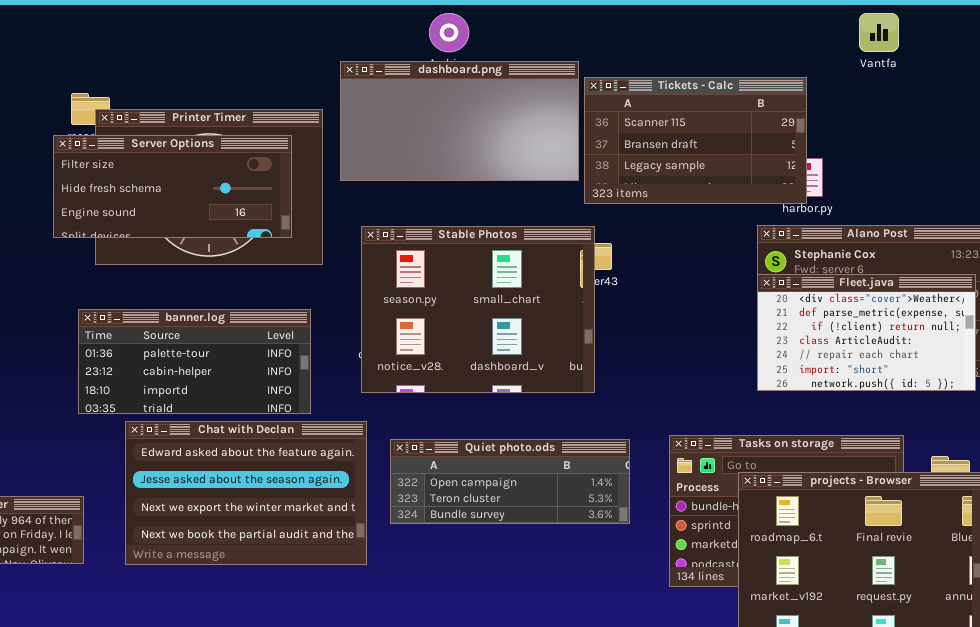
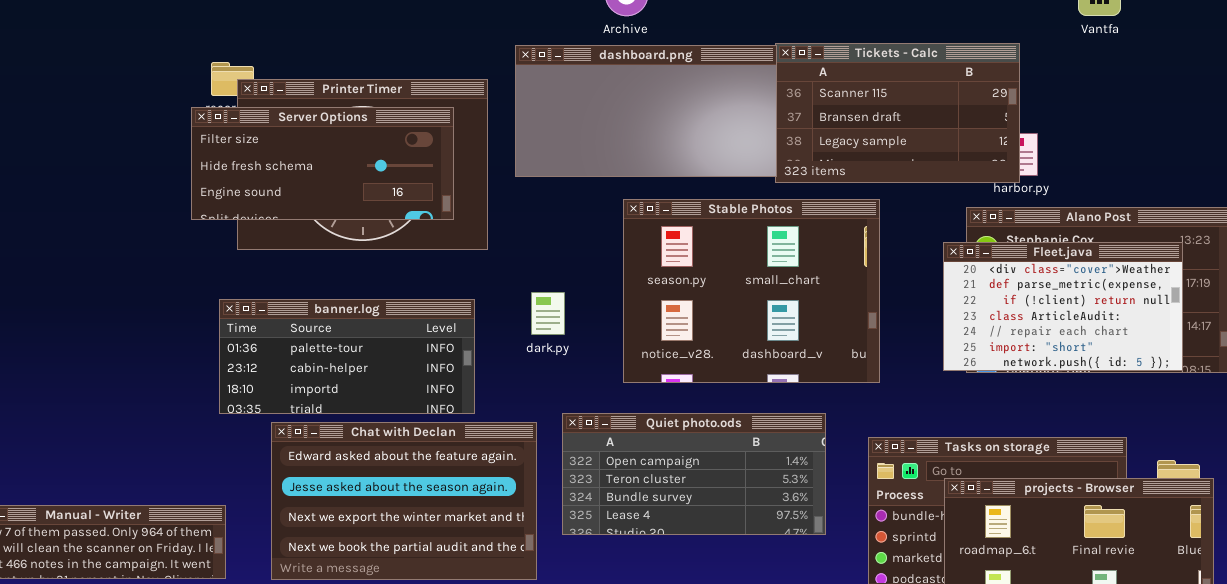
dashboard.png: [340,61,579,181] -> [515,45,777,177], moved
Stable Photos: [361,226,595,393] -> [623,199,880,383], moved
Fleet.java: [757,274,976,391] -> [943,242,1183,371], moved
Quiet photo.ods: [390,439,630,524] -> [562,413,826,535], resized

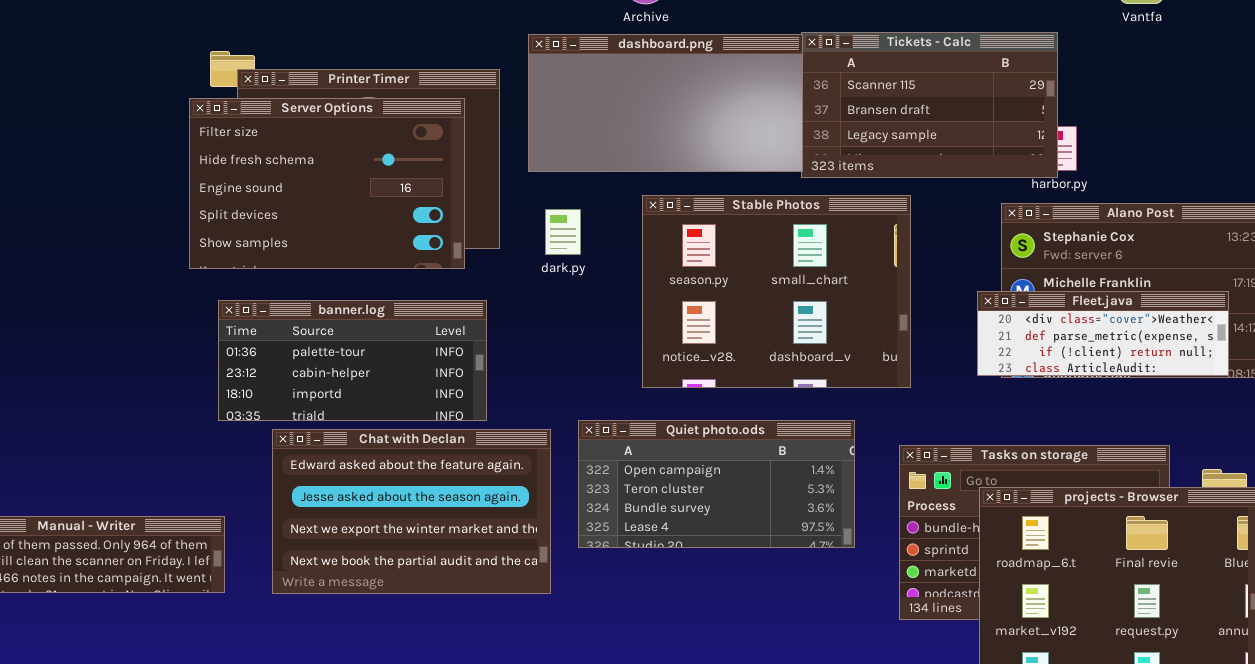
Server Options: [191,107,454,220] -> [189,98,465,269], resized
Fleet.java: [943,242,1183,371] -> [977,291,1229,376], resized
dark.py: [531,292,565,335] -> [545,209,581,255], moved

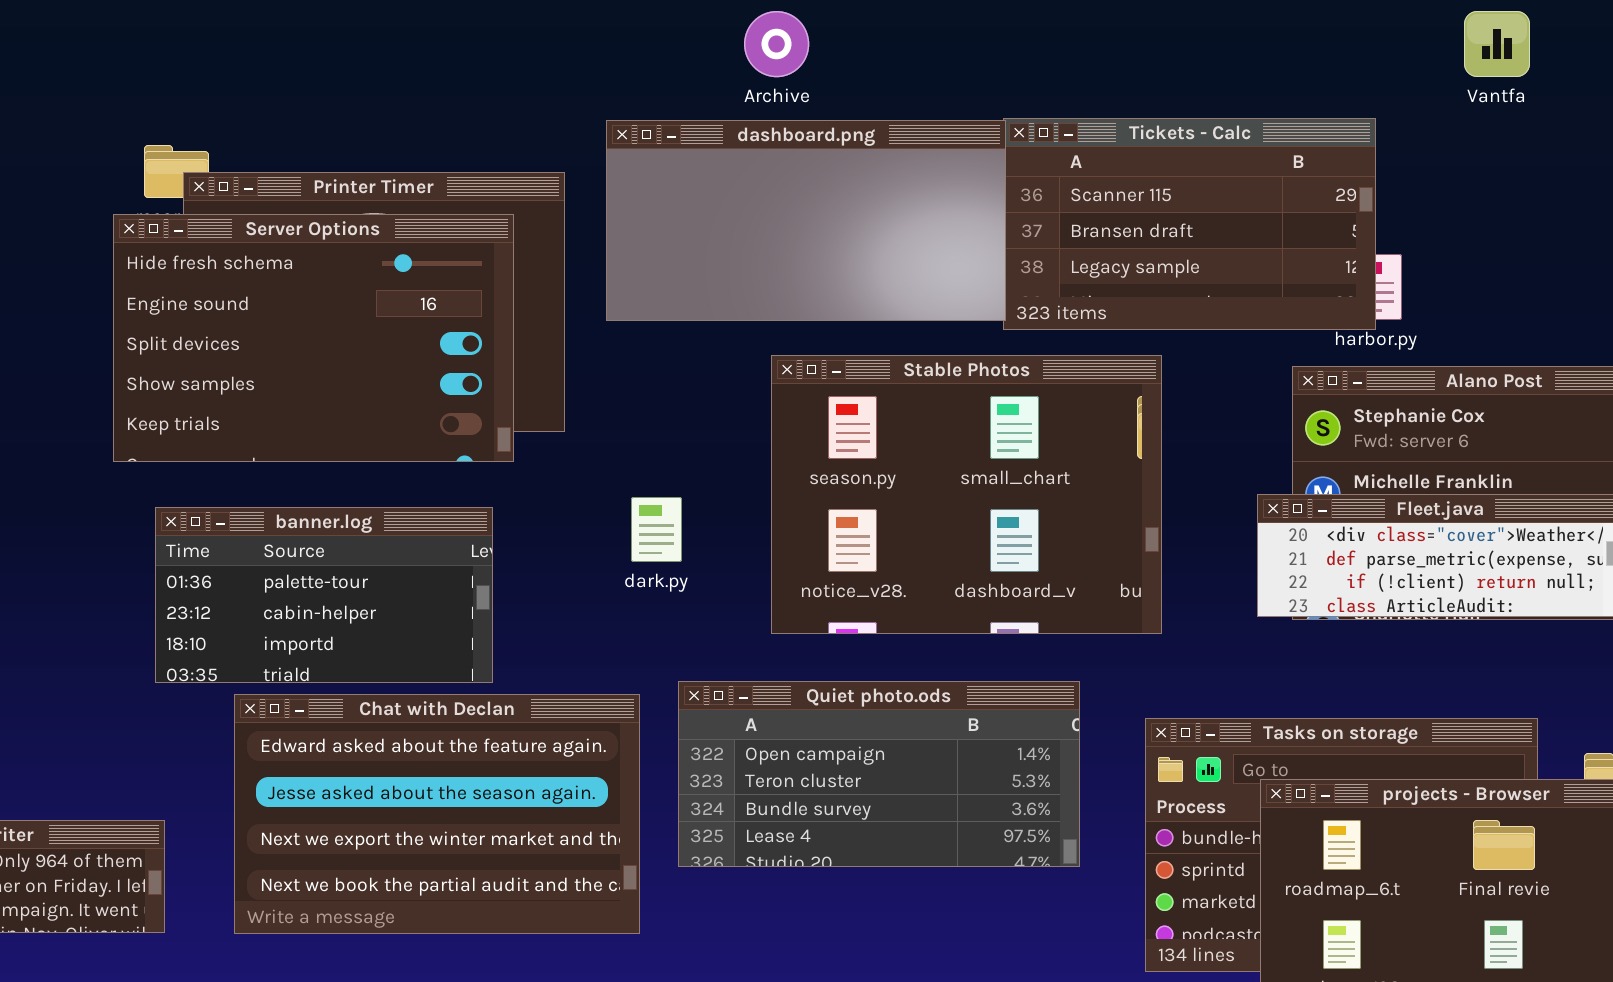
Server Options: [189,98,465,269] -> [113,214,514,462], scrolled down 1 row
dark.py: [545,209,581,255] -> [631,497,682,562], moved
banner.log: [218,300,487,421] -> [155,507,493,683], resized

